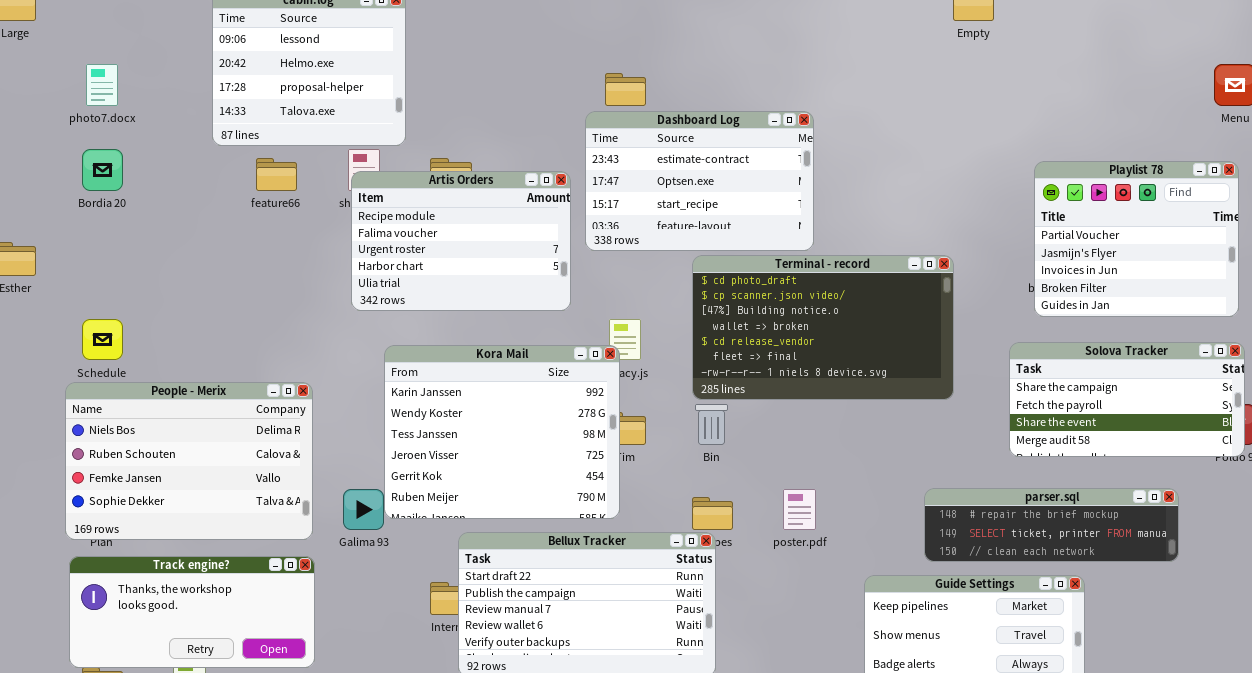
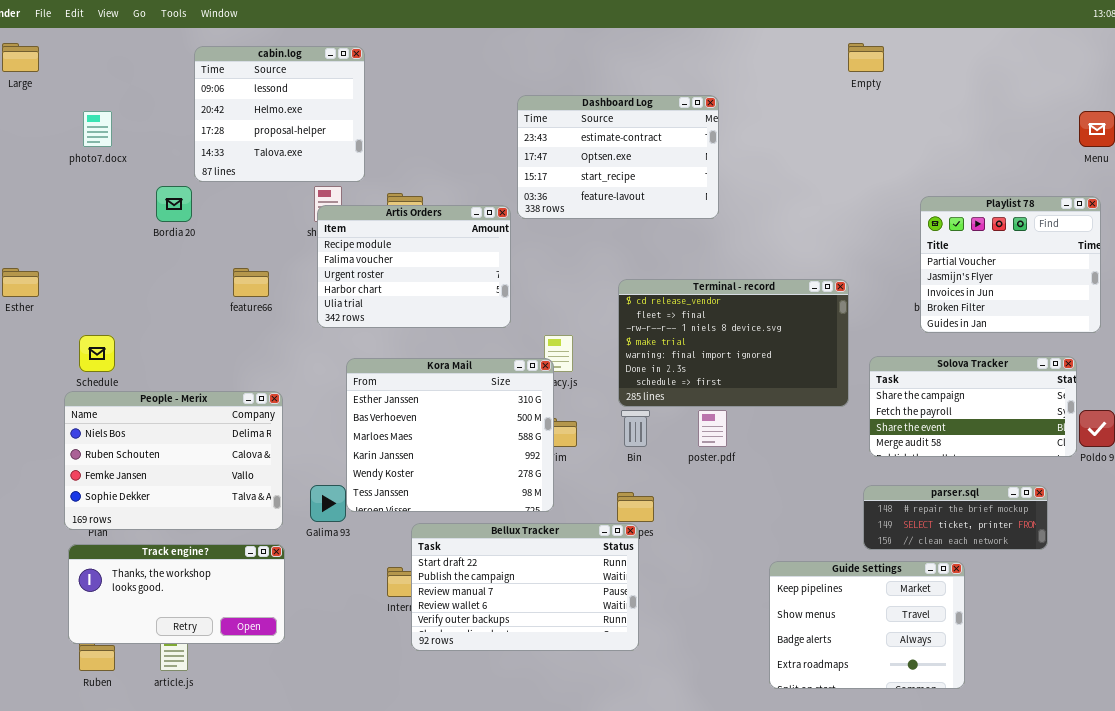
Dashboard Log: [585,111,814,251] -> [517,95,719,219], moved
Bordia 20: [82,149,123,191] -> [156,186,192,222], moved
feature66: [256,158,297,191] -> [233,268,269,297], moved
Terminal - record: [692,255,954,400] -> [618,279,849,407], scrolled down 4 rows
Solova Tracker: [1009,342,1245,457] -> [869,356,1077,457], moved
Kora Mail: [384,345,620,519] -> [346,358,554,512], scrolled up 3 rows
parser.sql: [924,488,1179,562] -> [863,485,1048,550], resized
poster.pdf: [783,489,816,530] -> [698,410,727,447], moved

